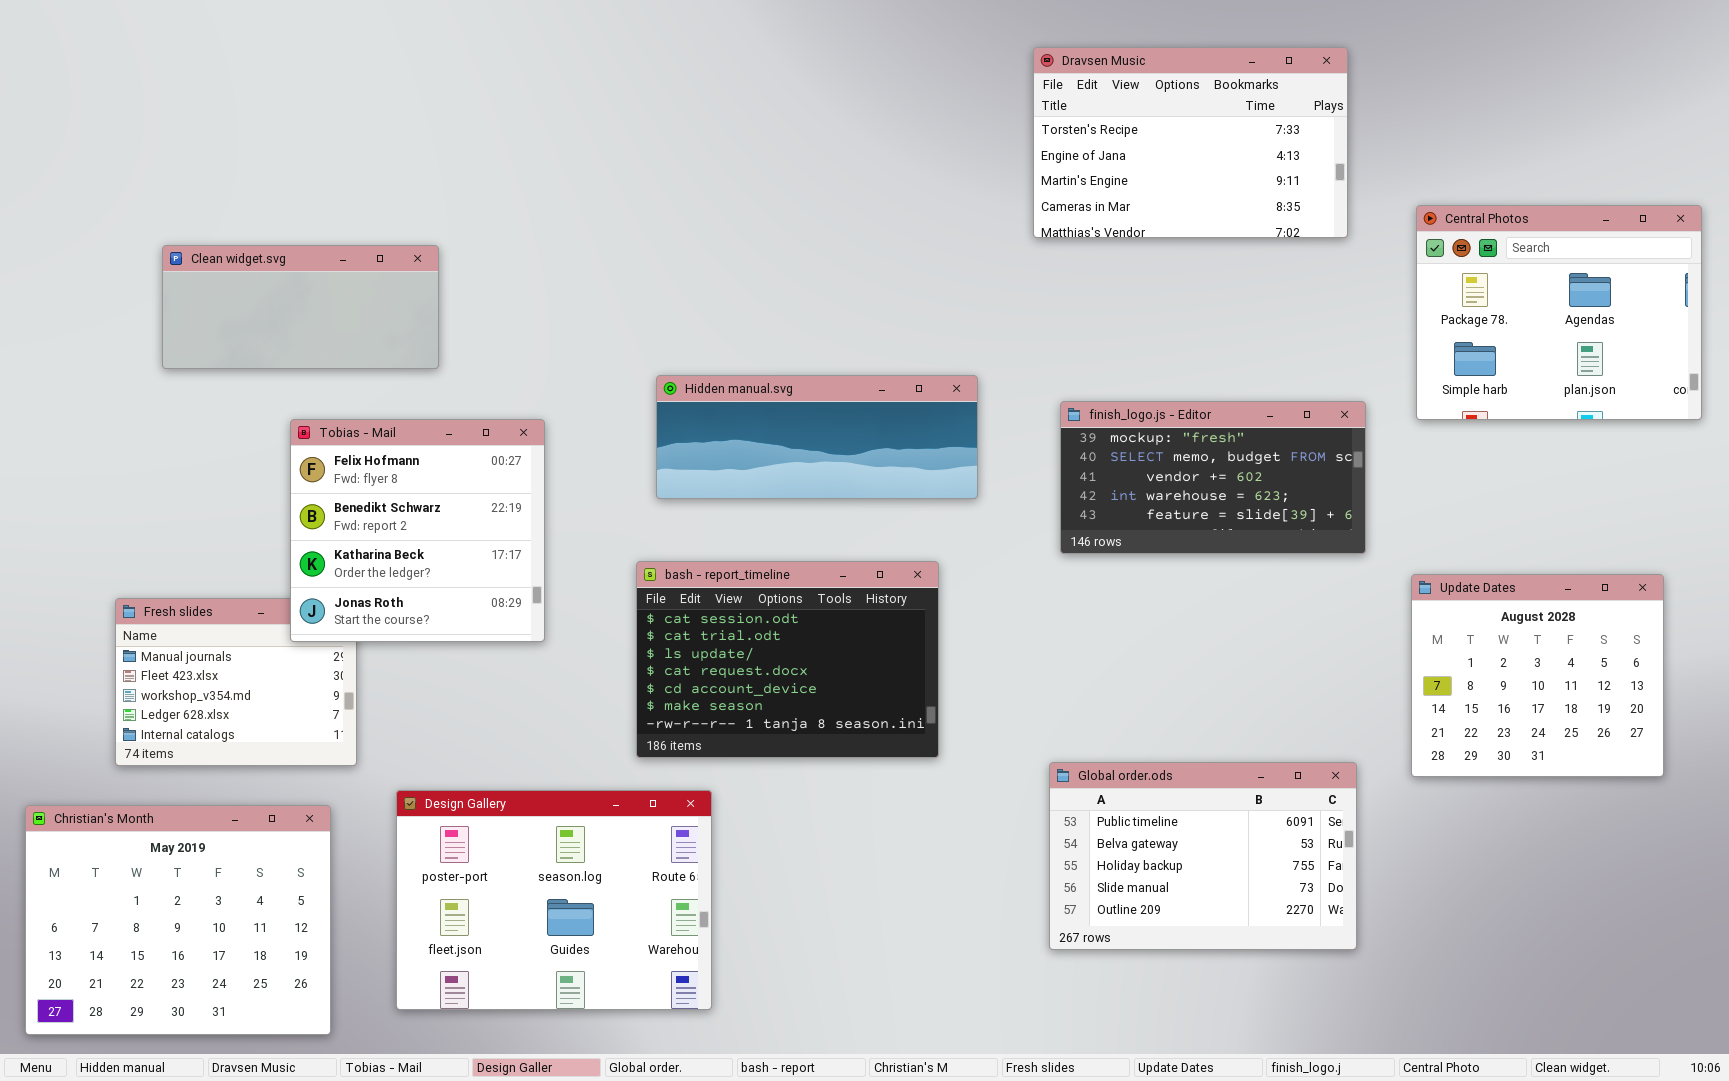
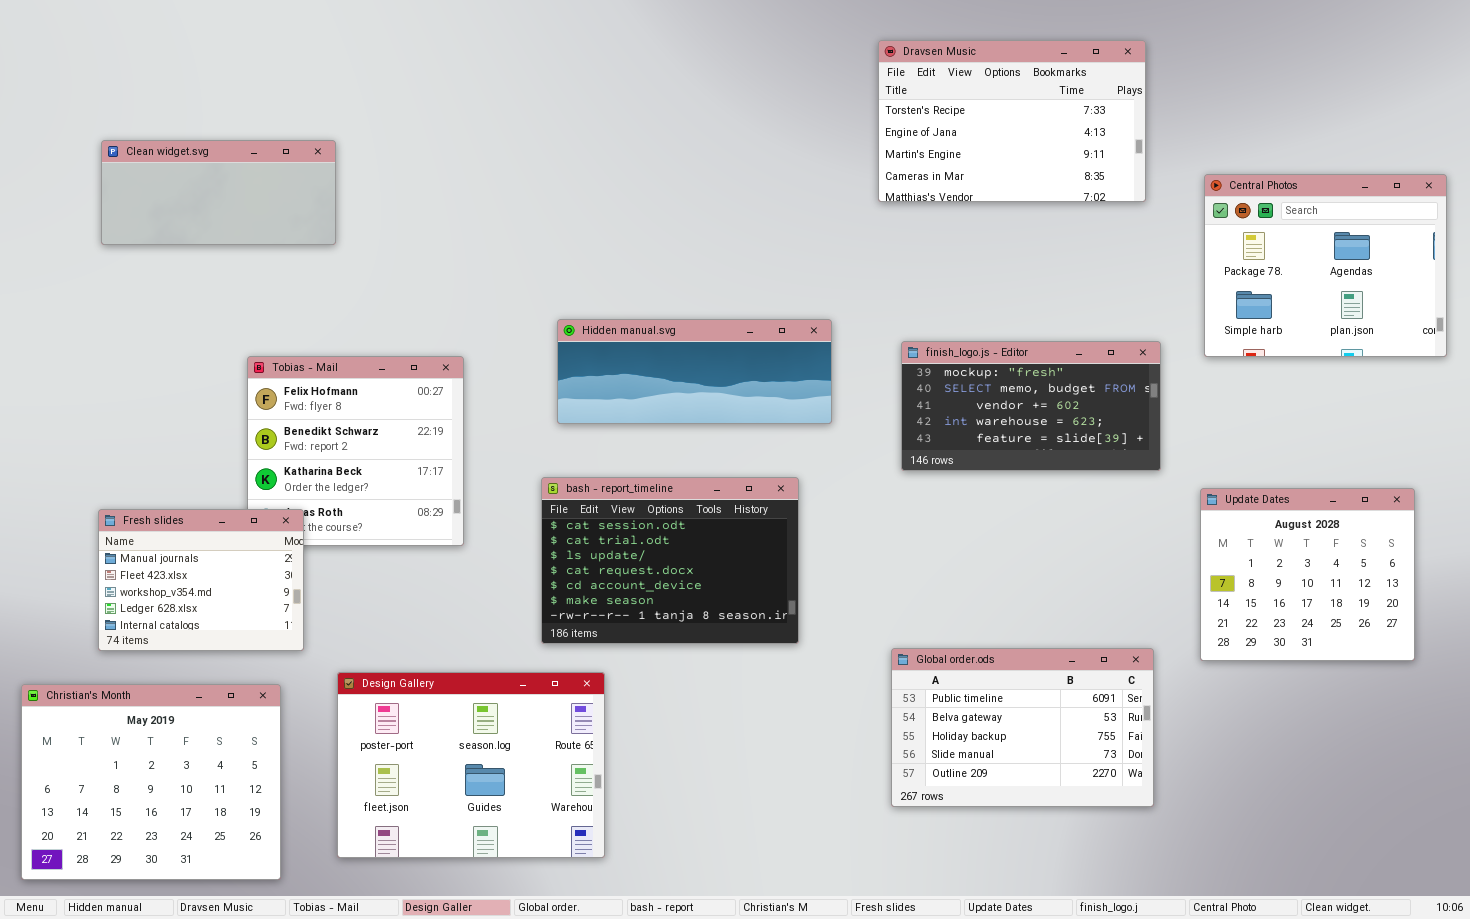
Clean widget.svg: [162,245,439,369] -> [101,140,336,245], moved
Fresh slides: [115,598,357,766] -> [98,509,304,651], raised

